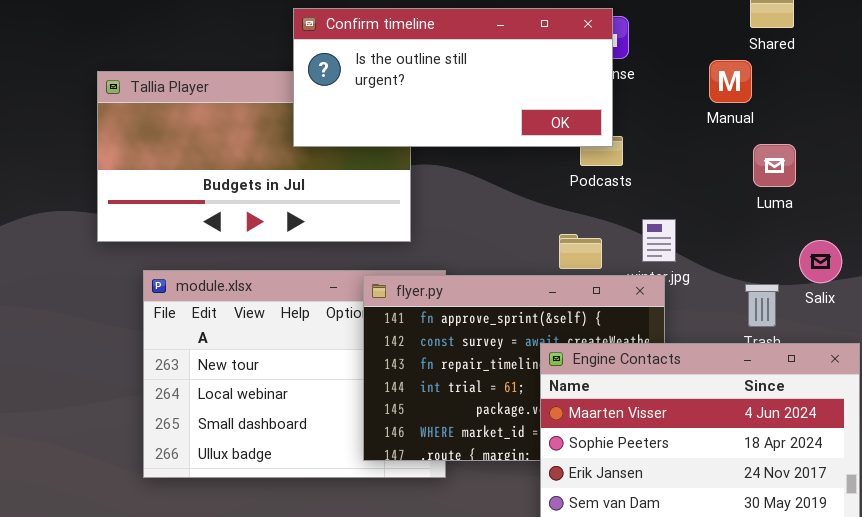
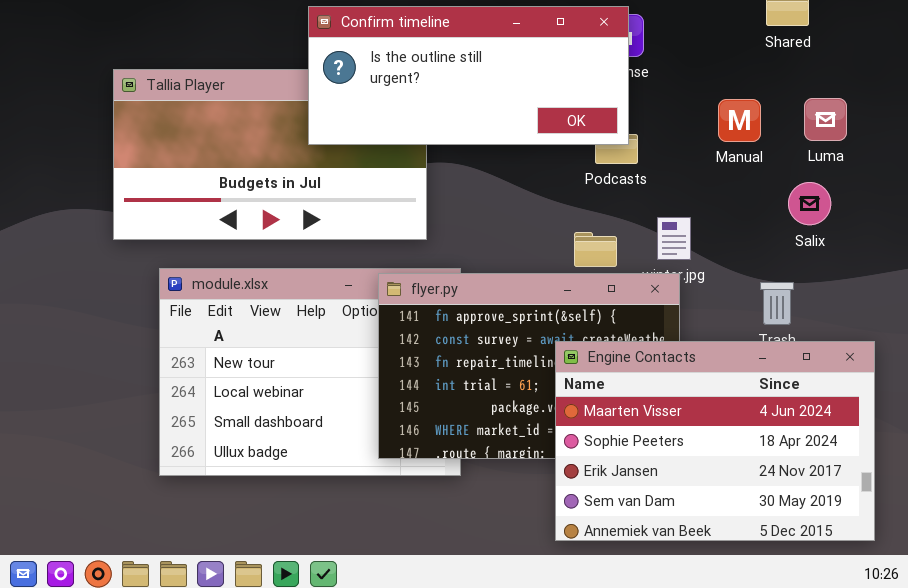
Manual: [709,60,752,103] -> [718,99,761,142], moved
Luma: [753,144,796,187] -> [804,98,847,141], moved
Salix: [799,240,842,283] -> [788,182,831,225], moved

